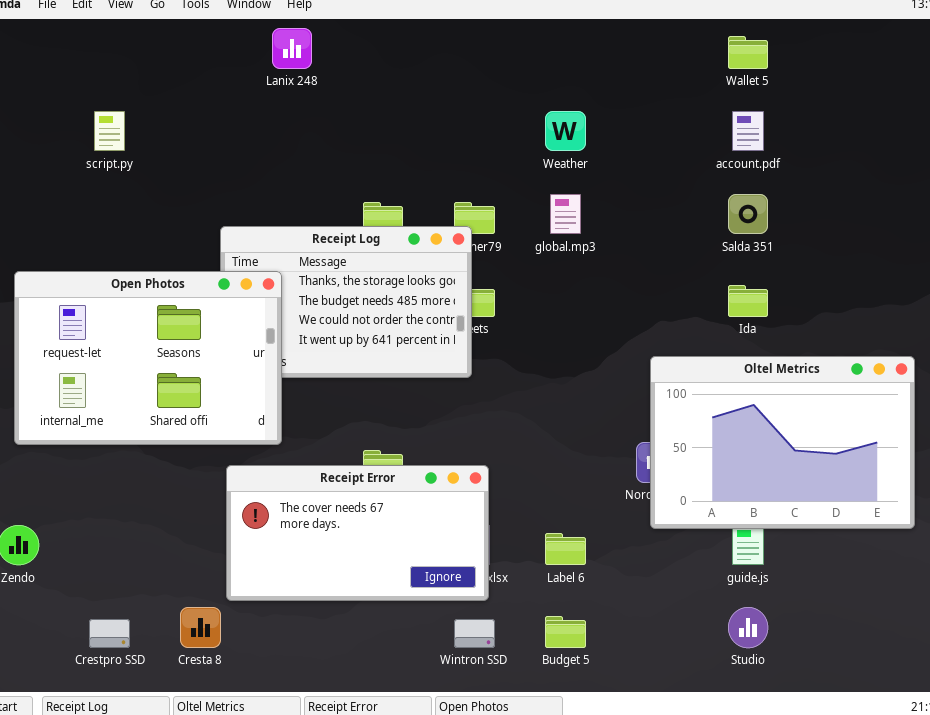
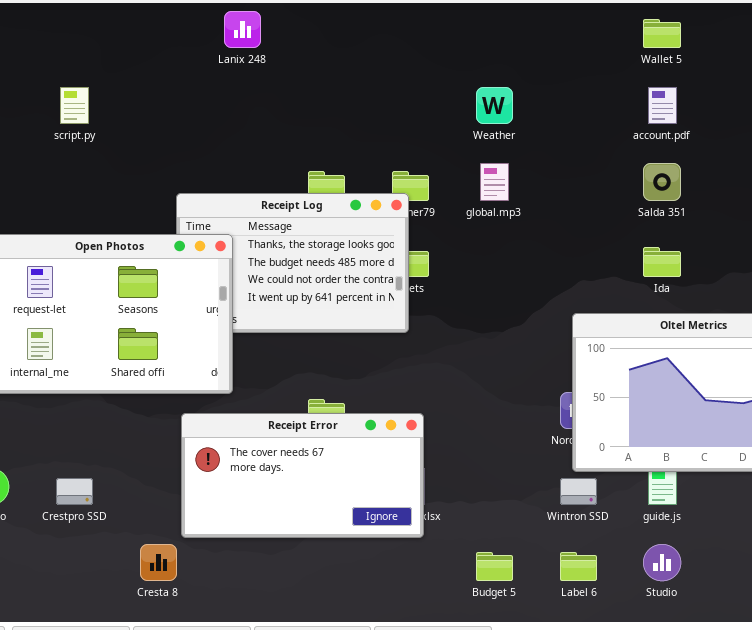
Label 6: [545,533,586,565] -> [560,552,597,581], moved
Crestpro SSD: [89,619,130,648] -> [56,478,93,505], moved
Wintron SSD: [454,619,495,648] -> [560,478,597,505], moved

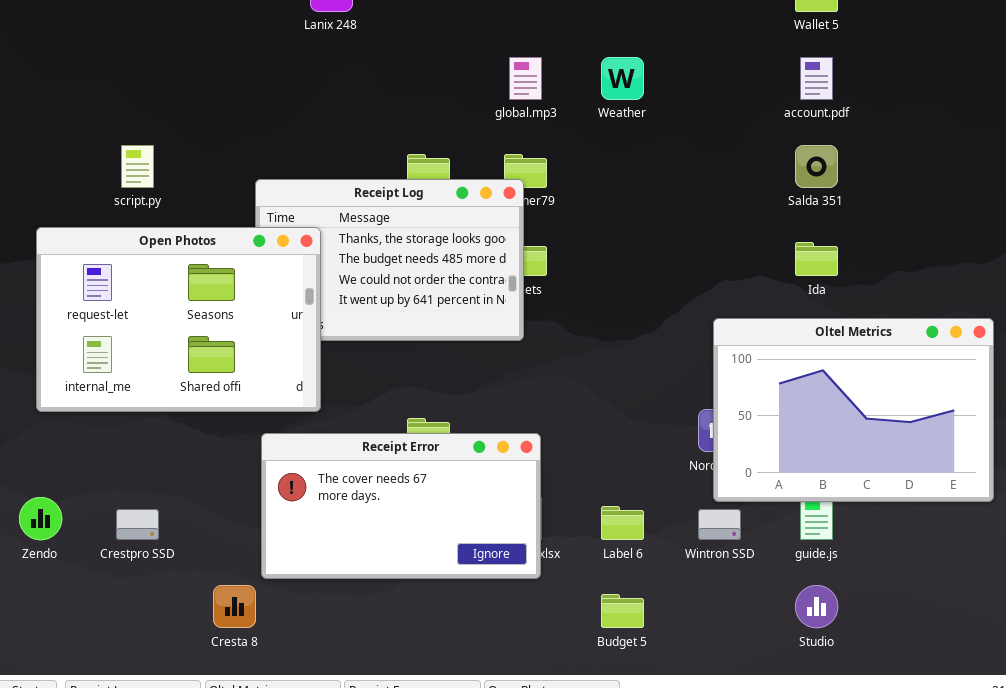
script.py: [60,87,89,124] -> [121,145,154,188], moved
global.mp3: [480,163,509,201] -> [509,57,542,100], moved
Label 6: [560,552,597,581] -> [601,506,644,540], moved

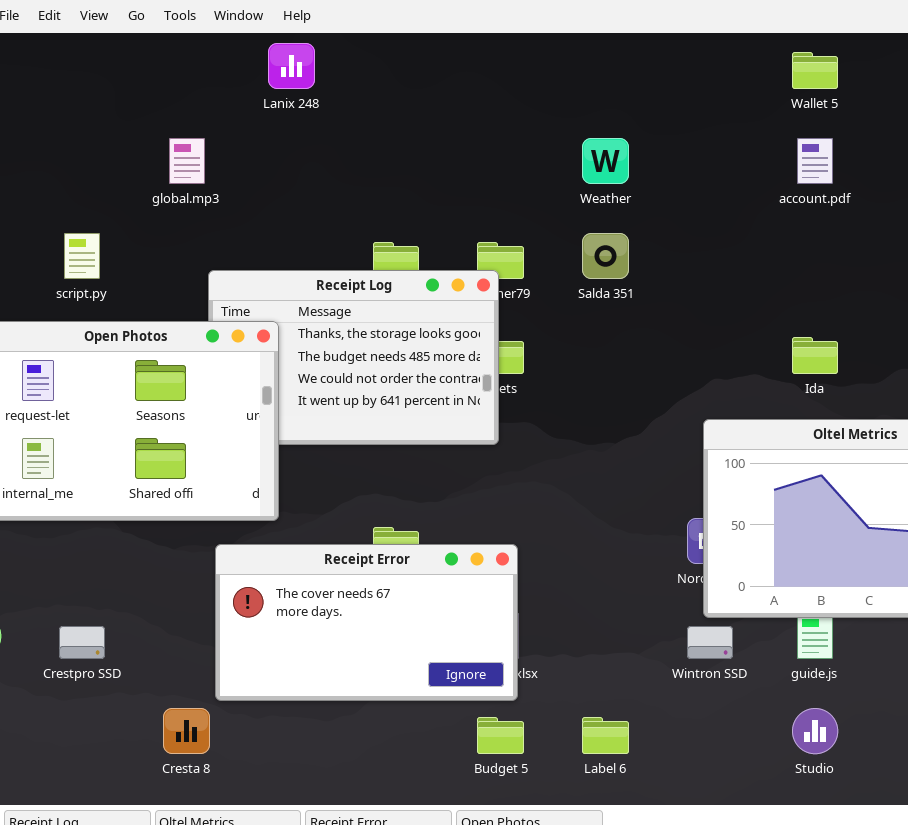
global.mp3: [509,57,542,100] -> [169,138,205,184], moved
Salda 351: [795,145,838,188] -> [582,233,629,279], moved
Label 6: [601,506,644,540] -> [582,717,629,754], moved
Budget 5: [601,594,644,628] -> [477,717,524,754], moved

